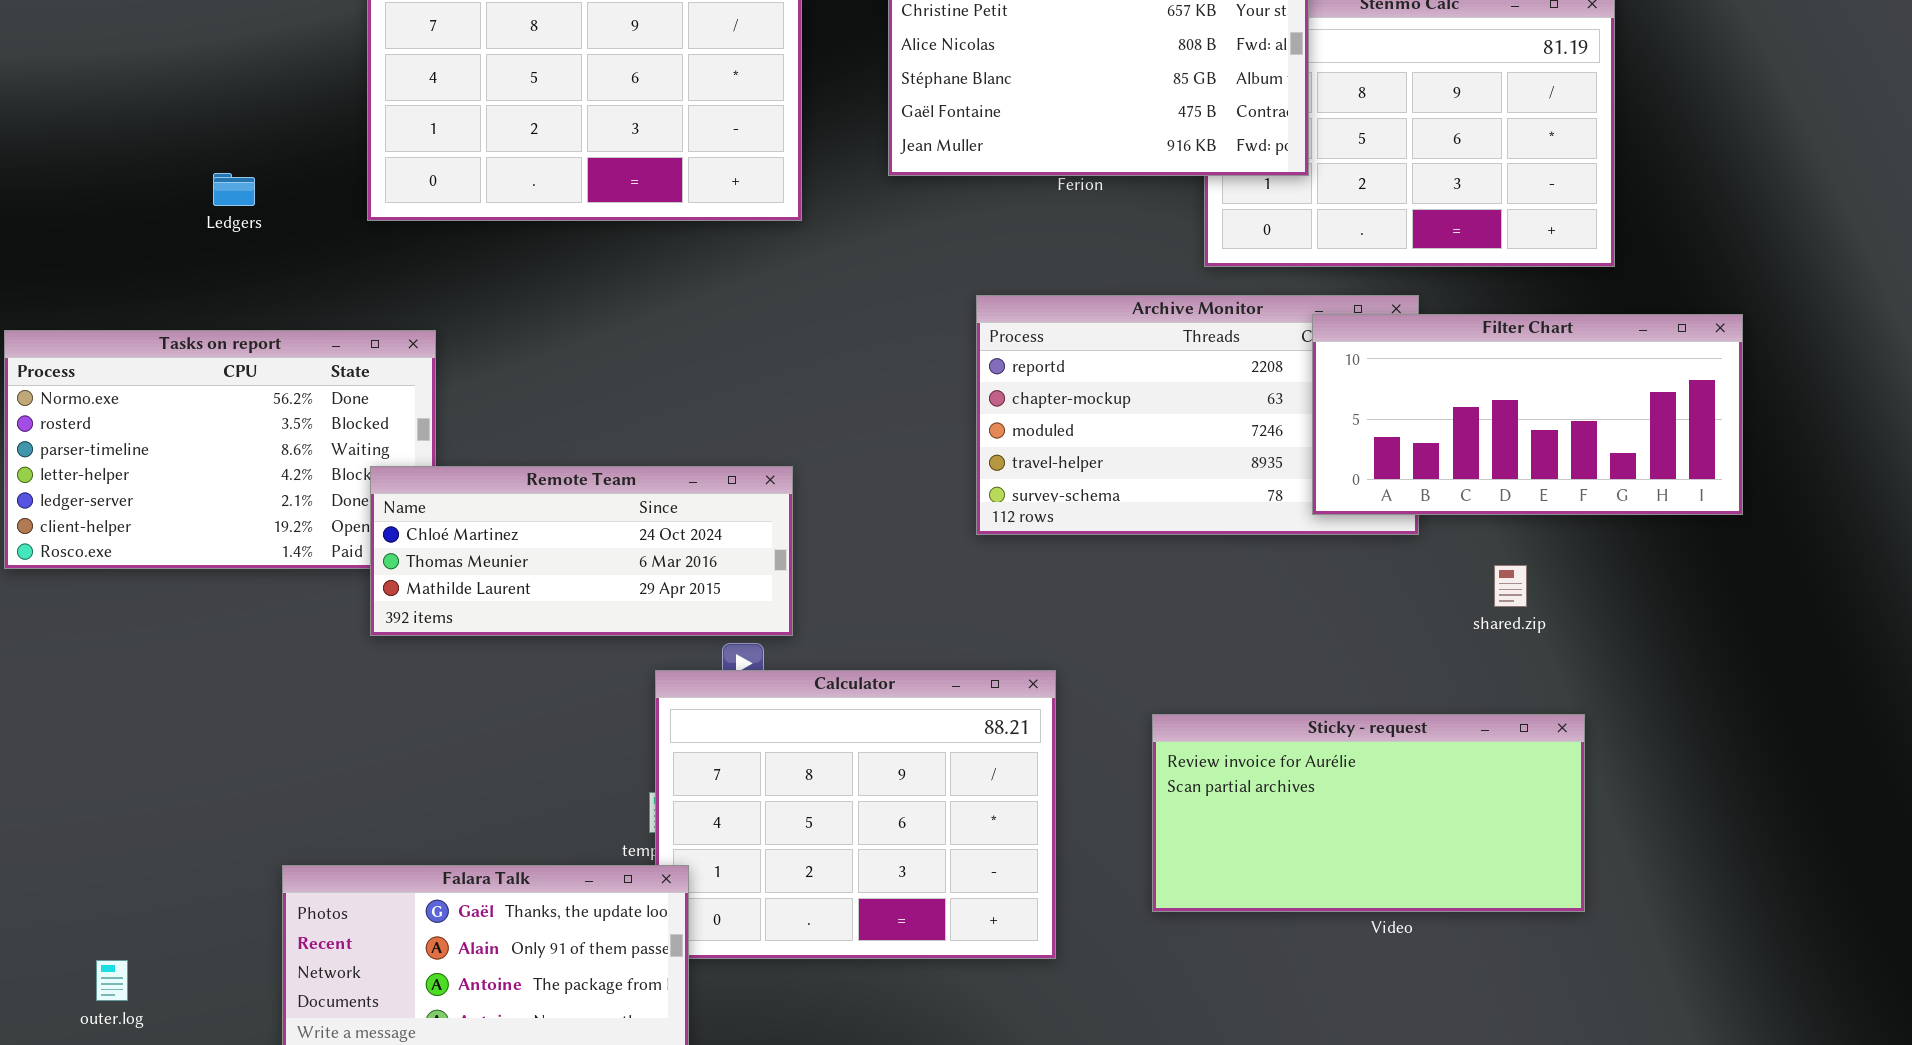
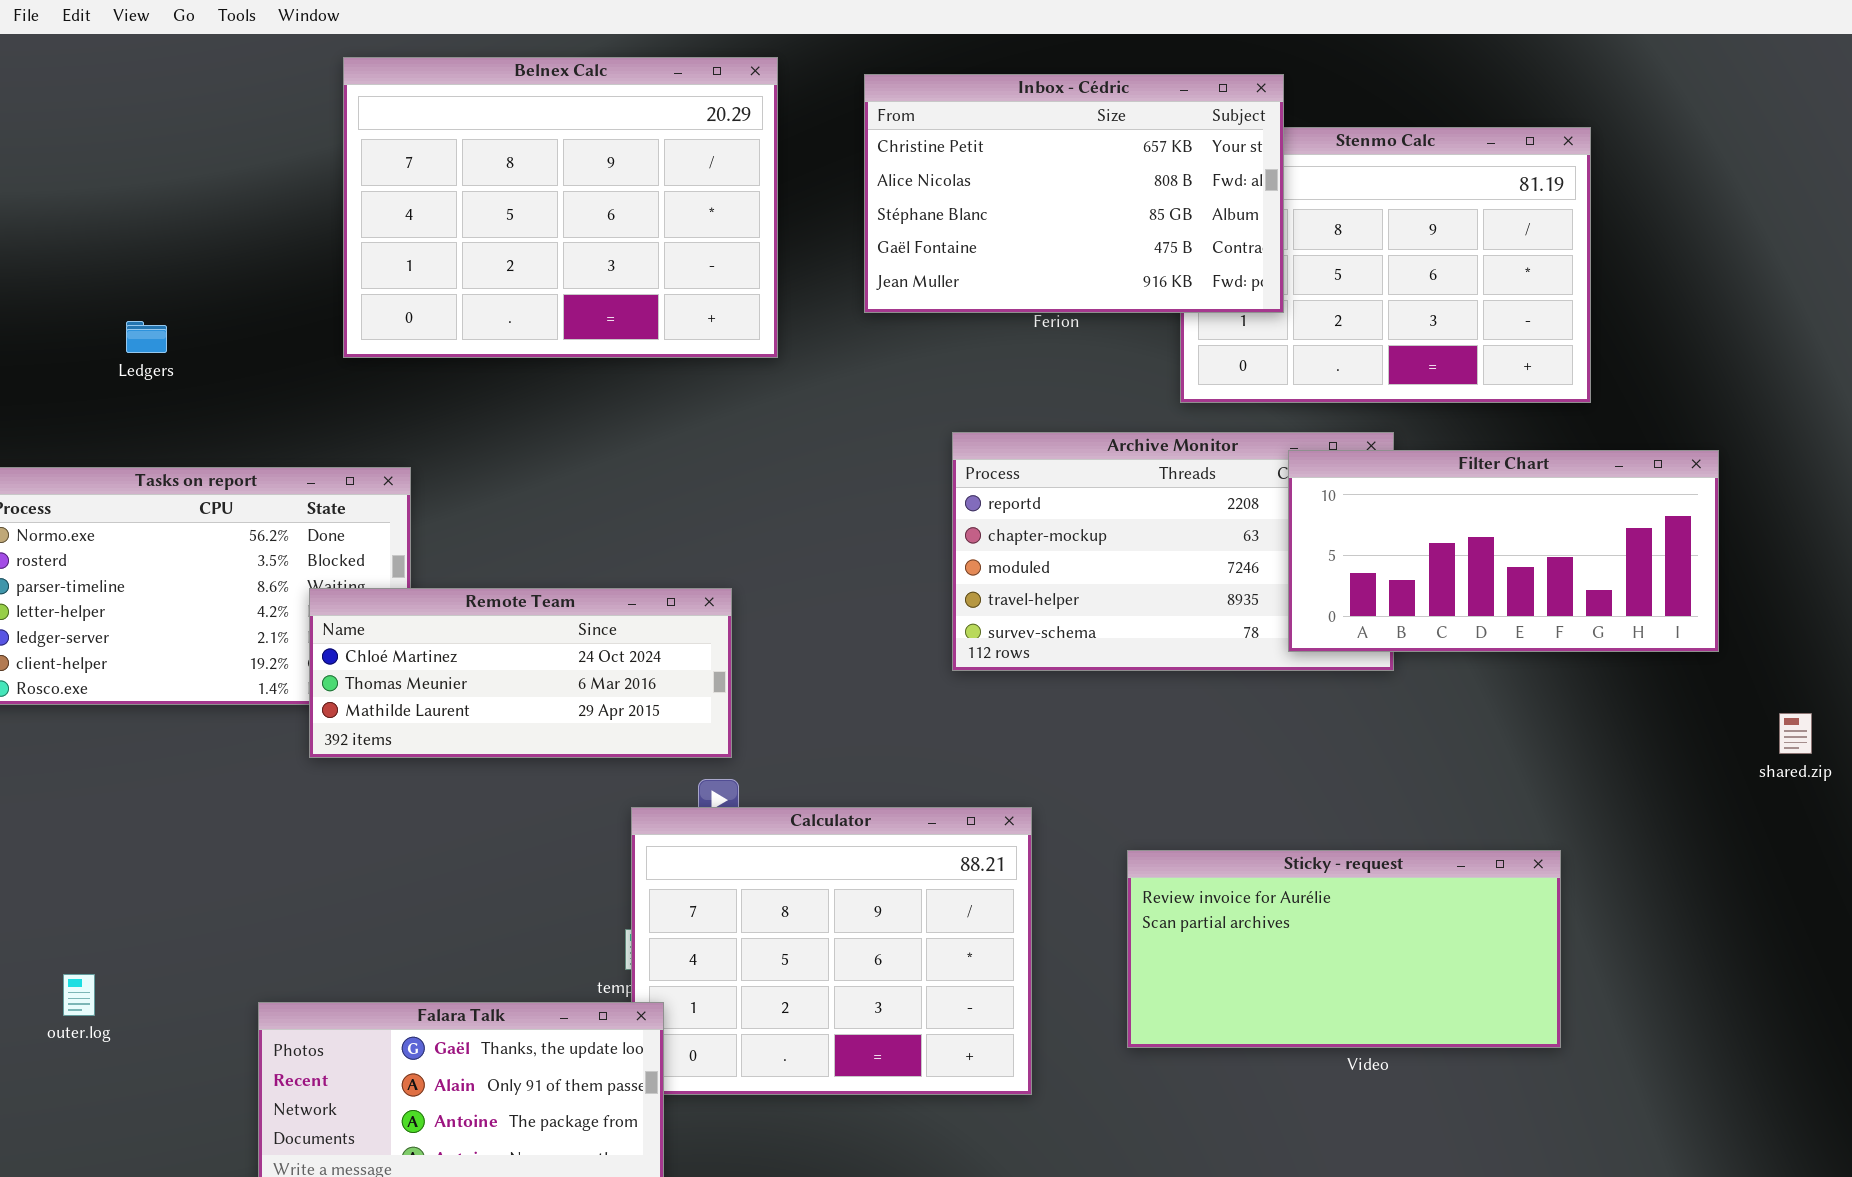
Ledgers: [213,173,255,206] -> [126,321,167,353], moved
Remote Team: [370,466,793,636] -> [309,588,732,758], moved
shared.zip: [1494,565,1527,607] -> [1779,713,1812,754], moved
outer.log: [96,960,128,1001] -> [63,974,95,1016], moved

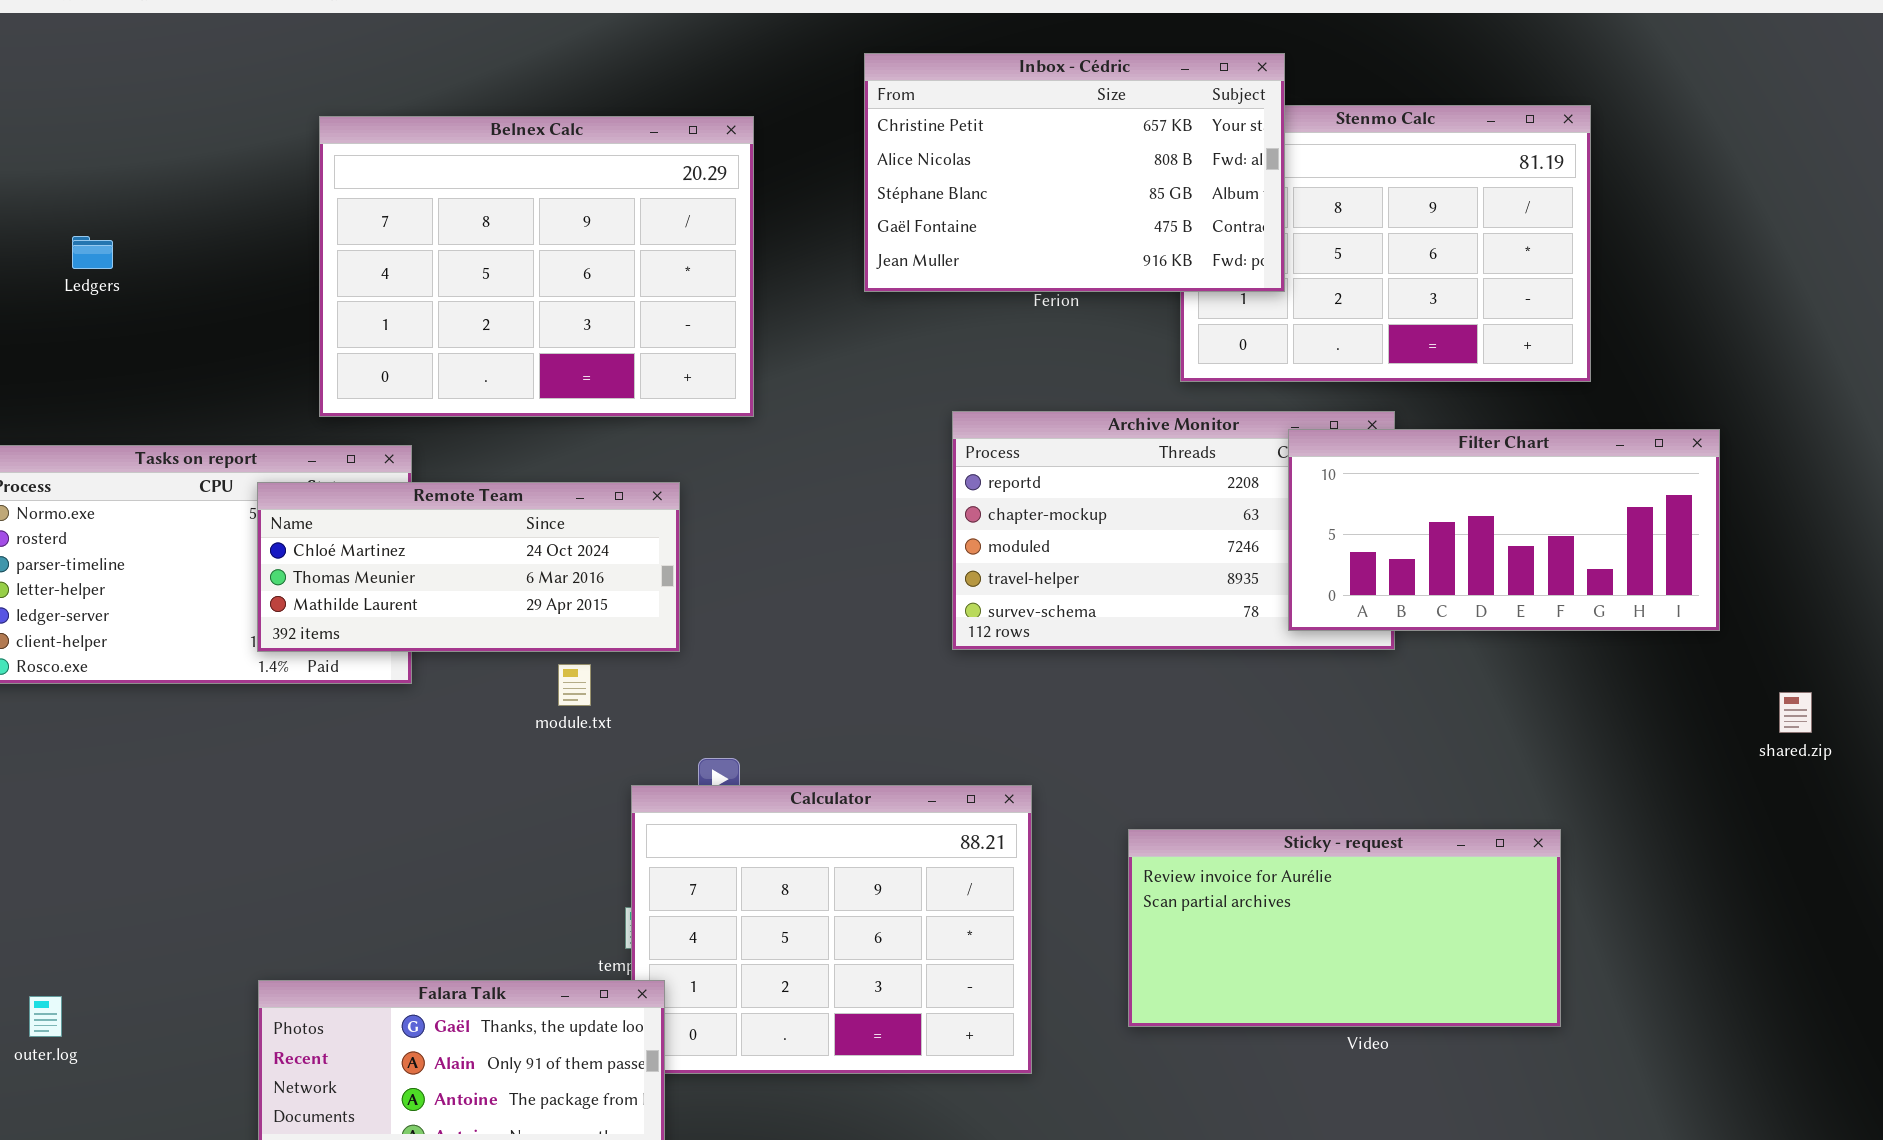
Belnex Calc: [343,57,778,358] -> [319,116,754,417], moved
Ledgers: [126,321,167,353] -> [72,236,113,269], moved
Remote Team: [309,588,732,758] -> [257,482,680,652], moved
outer.log: [63,974,95,1016] -> [29,996,62,1037], moved

